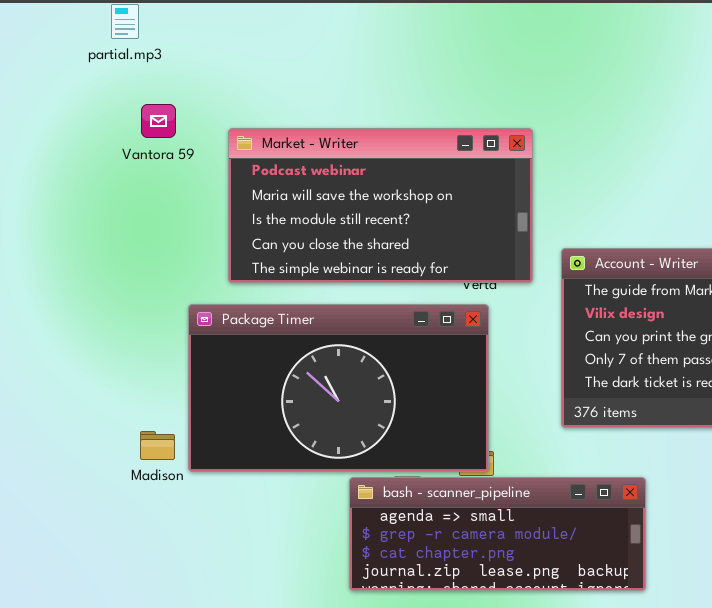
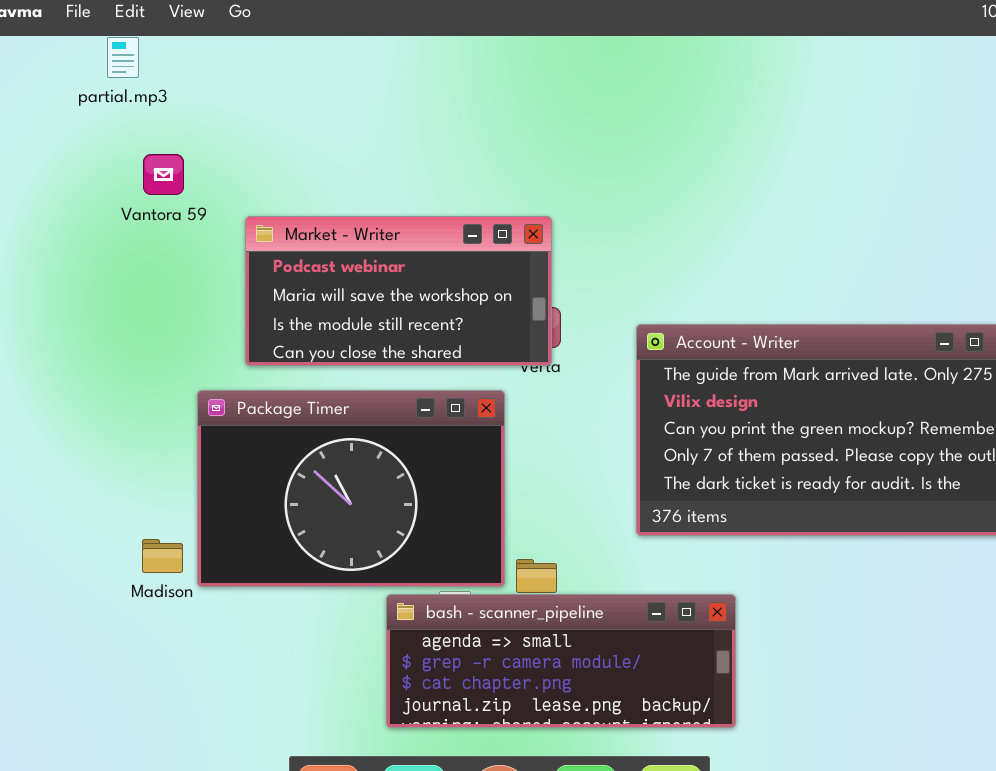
Market - Writer: [228,128,533,283] -> [245,216,552,366], resized
Package Timer: [188,304,489,472] -> [197,390,505,587], resized

